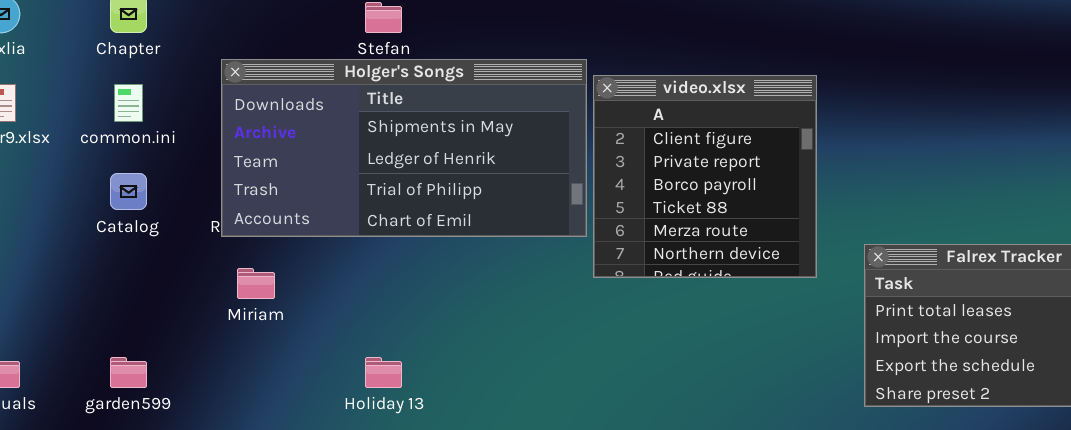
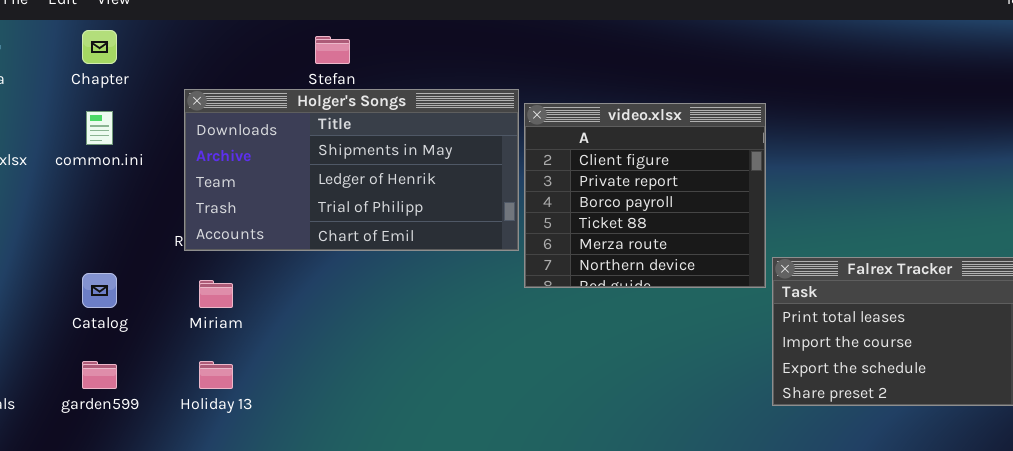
video.xlsx: [593,75,817,278] -> [524,103,766,288], resized
Catalog: [110,173,147,210] -> [82,273,117,308], moved
Holiday 13: [365,357,402,388] -> [199,361,233,389], moved

